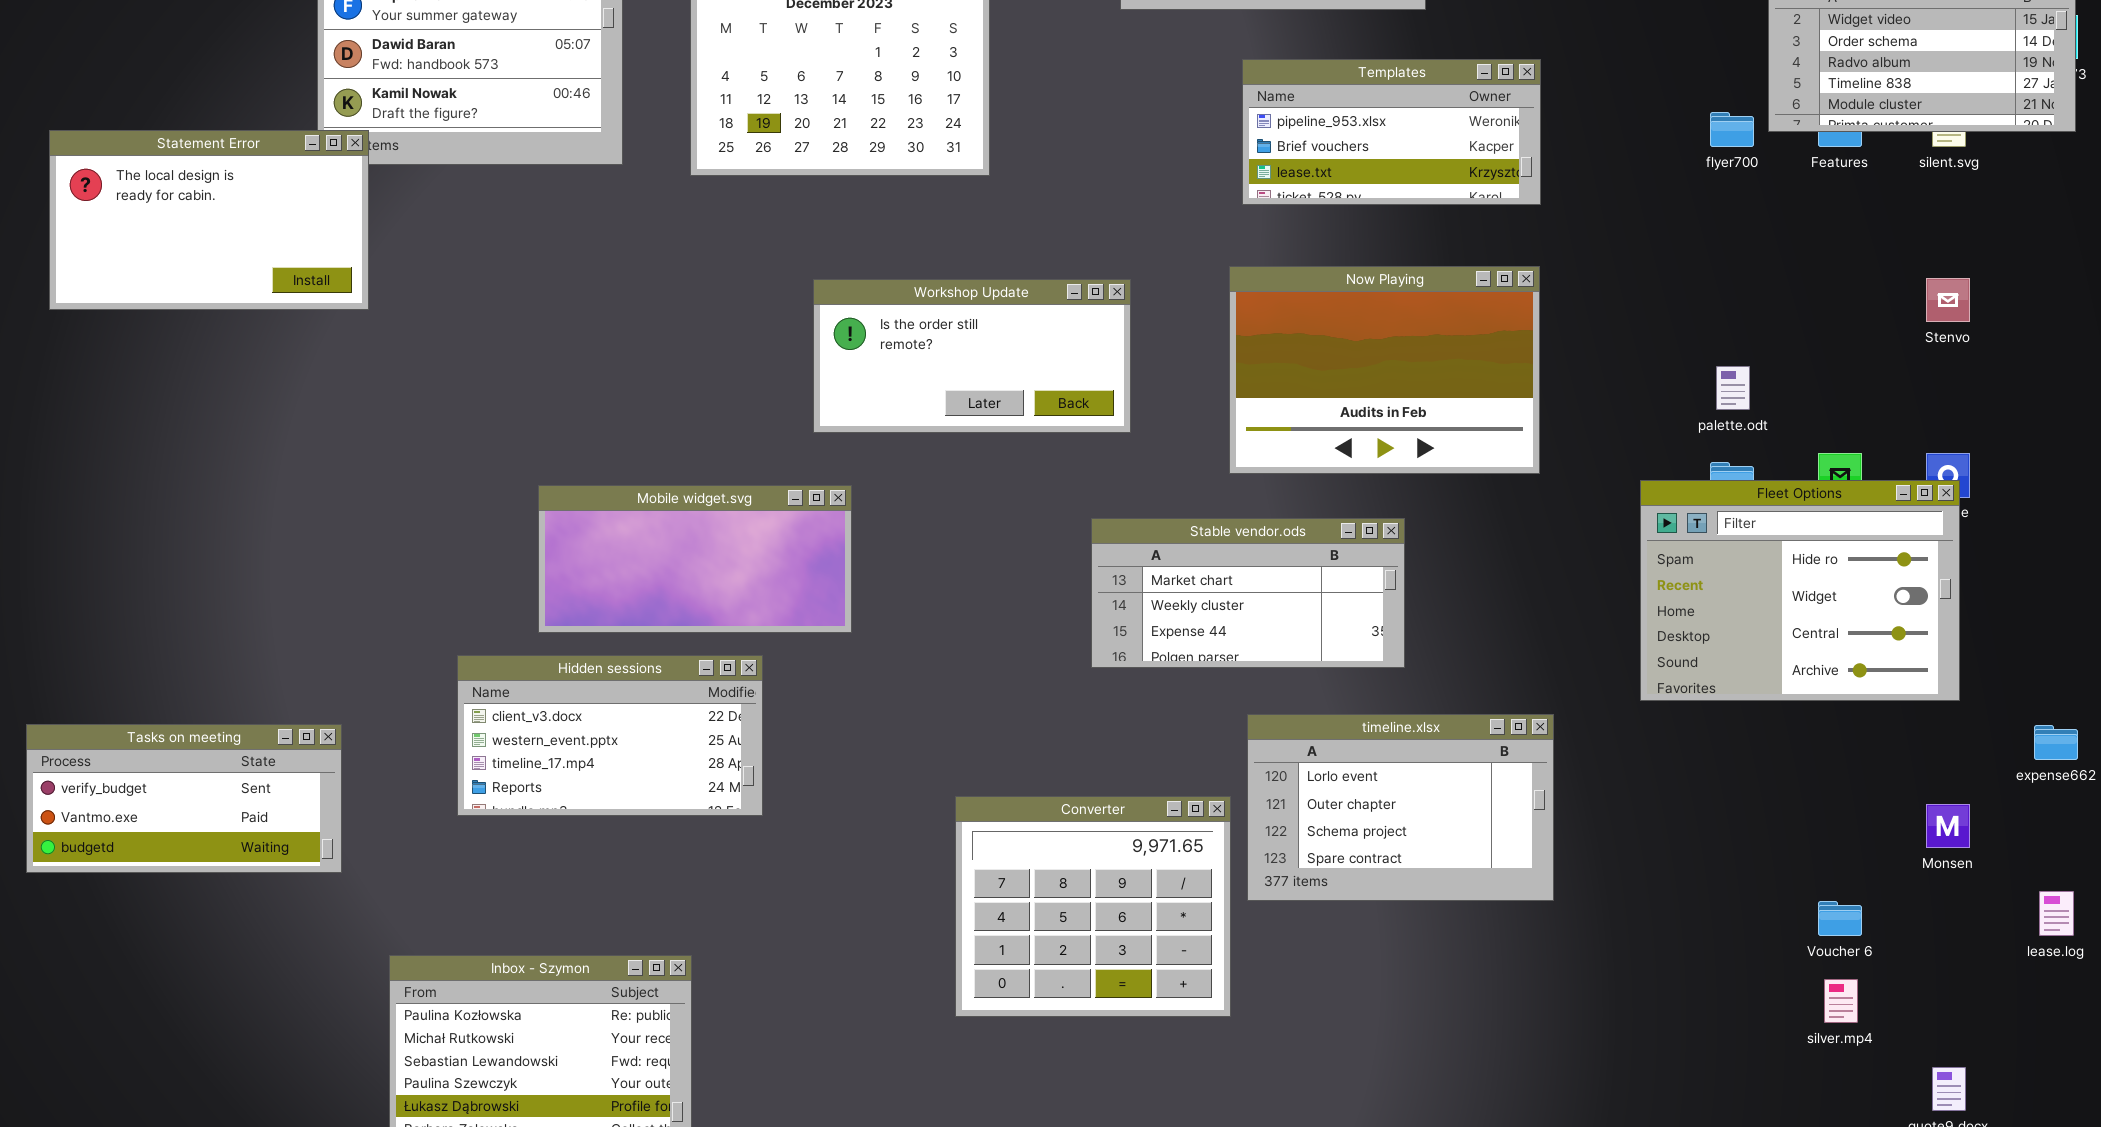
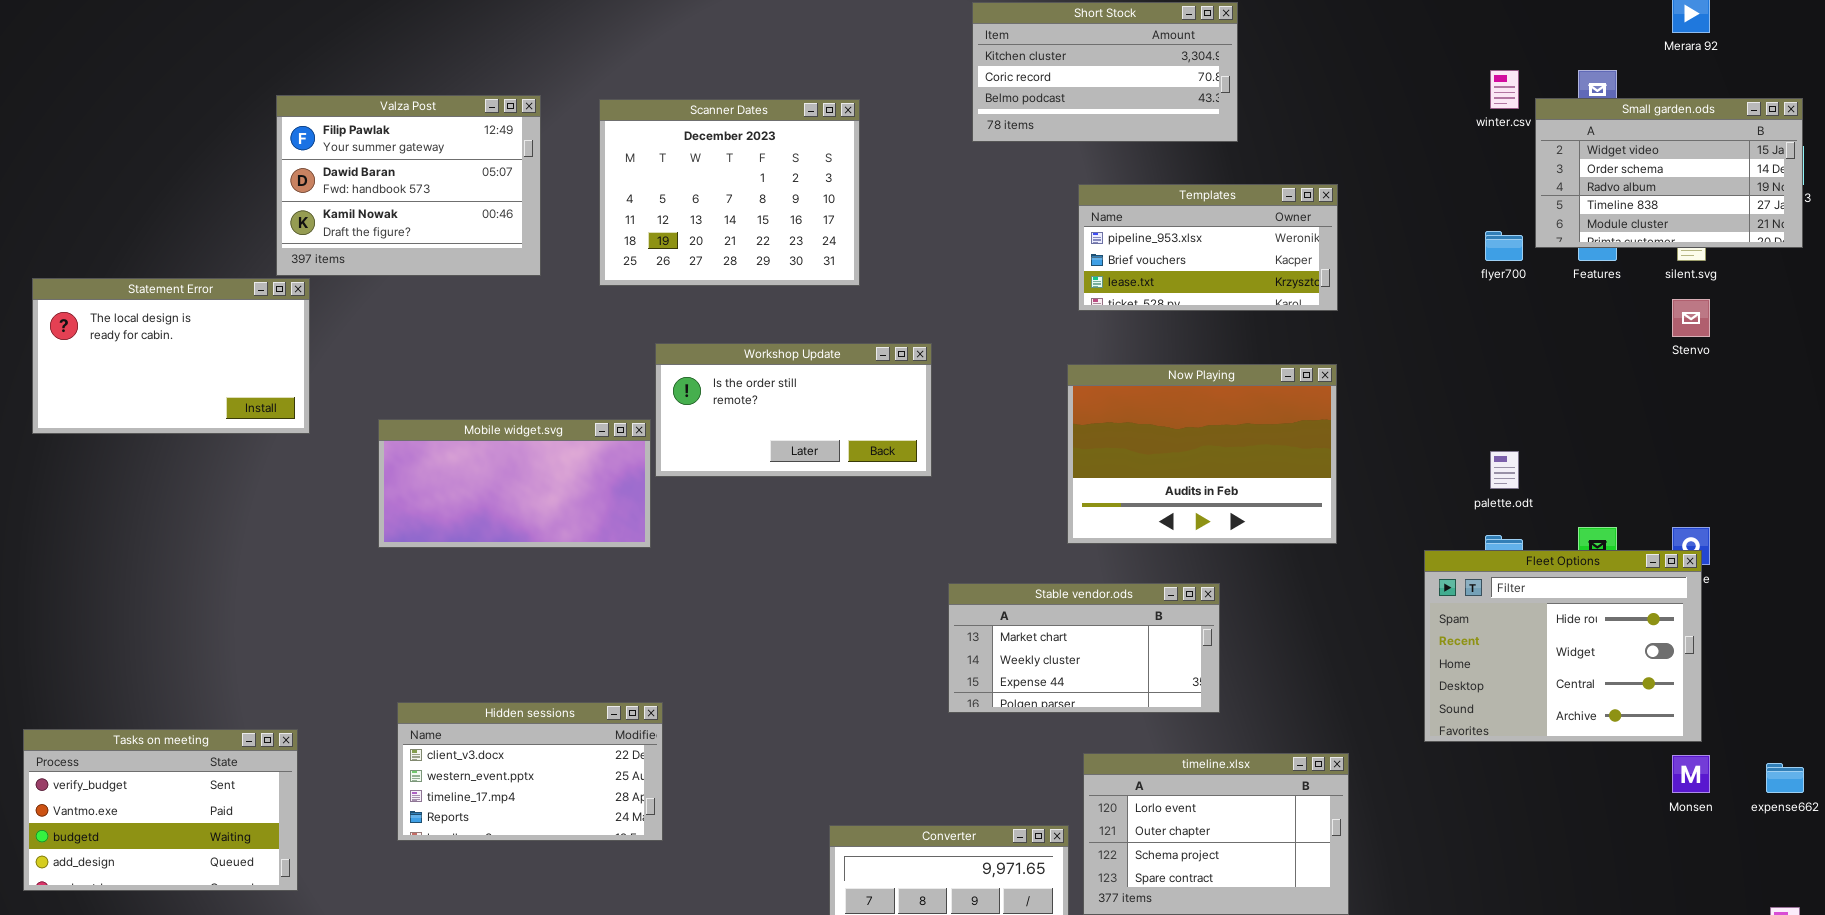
Statement Error: [49,130,369,310] -> [32,278,310,434], moved
Stenvo: [1926,278,1970,322] -> [1672,299,1710,337], moved
Workshop Update: [813,279,1131,433] -> [655,343,932,477], moved
Mobile widget.svg: [538,485,852,633] -> [378,419,651,548], moved
Tasks on meeting: [26,724,342,873] -> [23,729,298,891], resized
Monsen: [1926,804,1970,848] -> [1672,755,1710,793], moved

